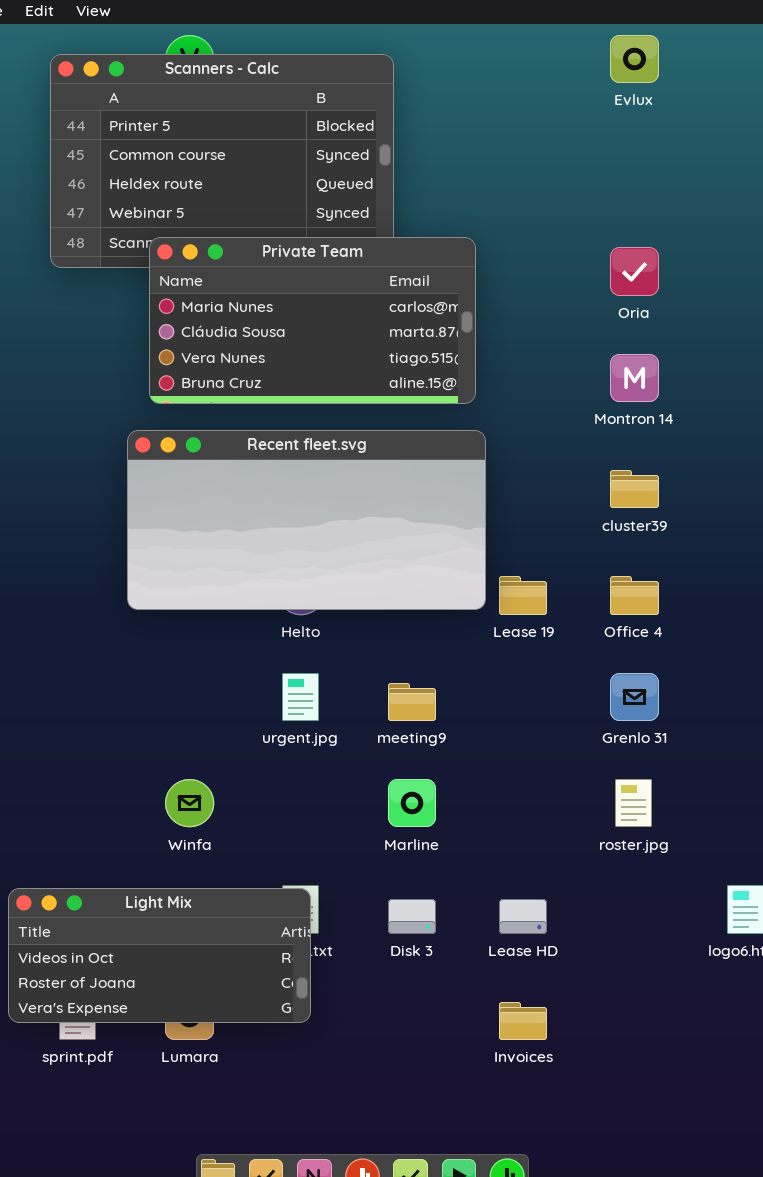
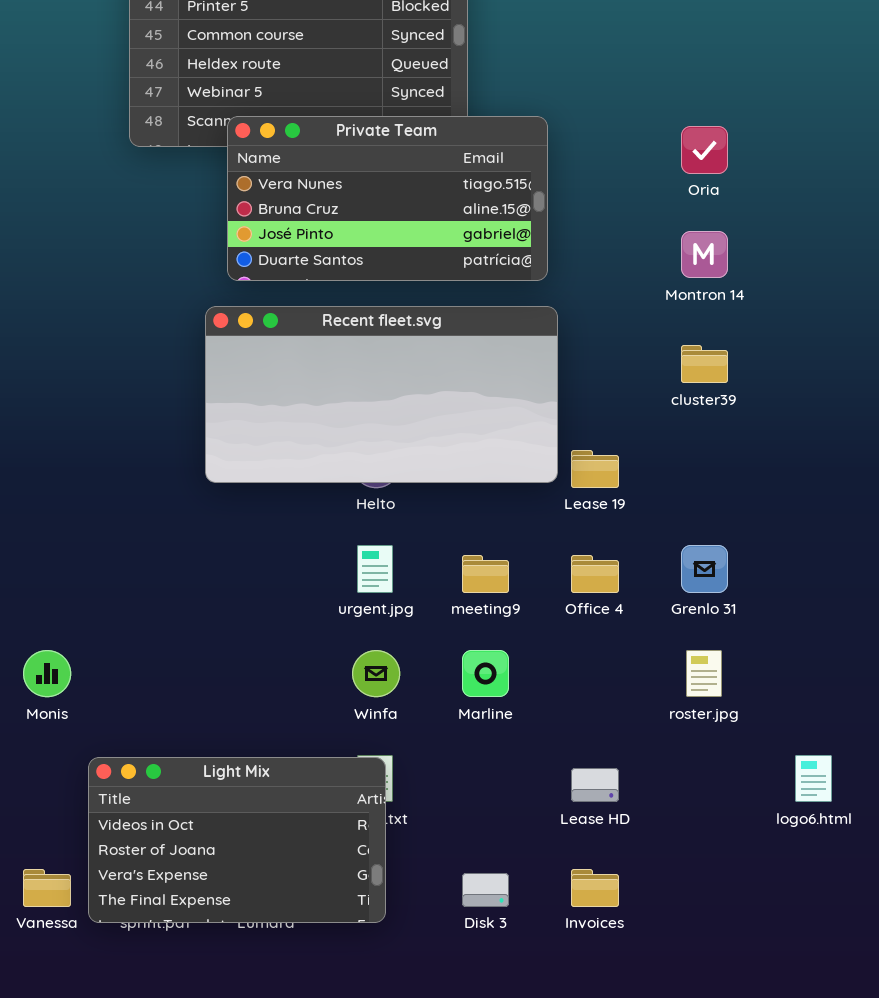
Private Team: [149,237,476,404] -> [227,116,548,281], scrolled down 2 rows
Office 4: [610,576,659,615] -> [571,555,619,593], moved
Winfa: [165,779,214,827] -> [352,650,400,697], moved
Light Mix: [8,888,311,1023] -> [88,757,386,923], resized
Disk 3: [388,899,436,934] -> [462,873,509,907], moved

